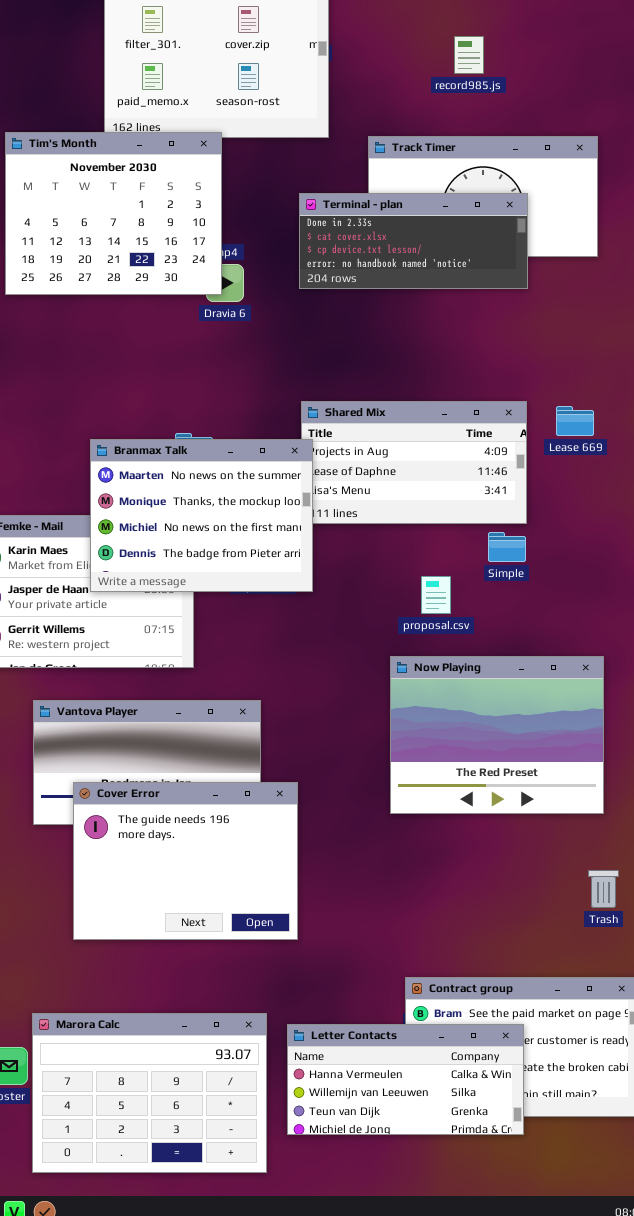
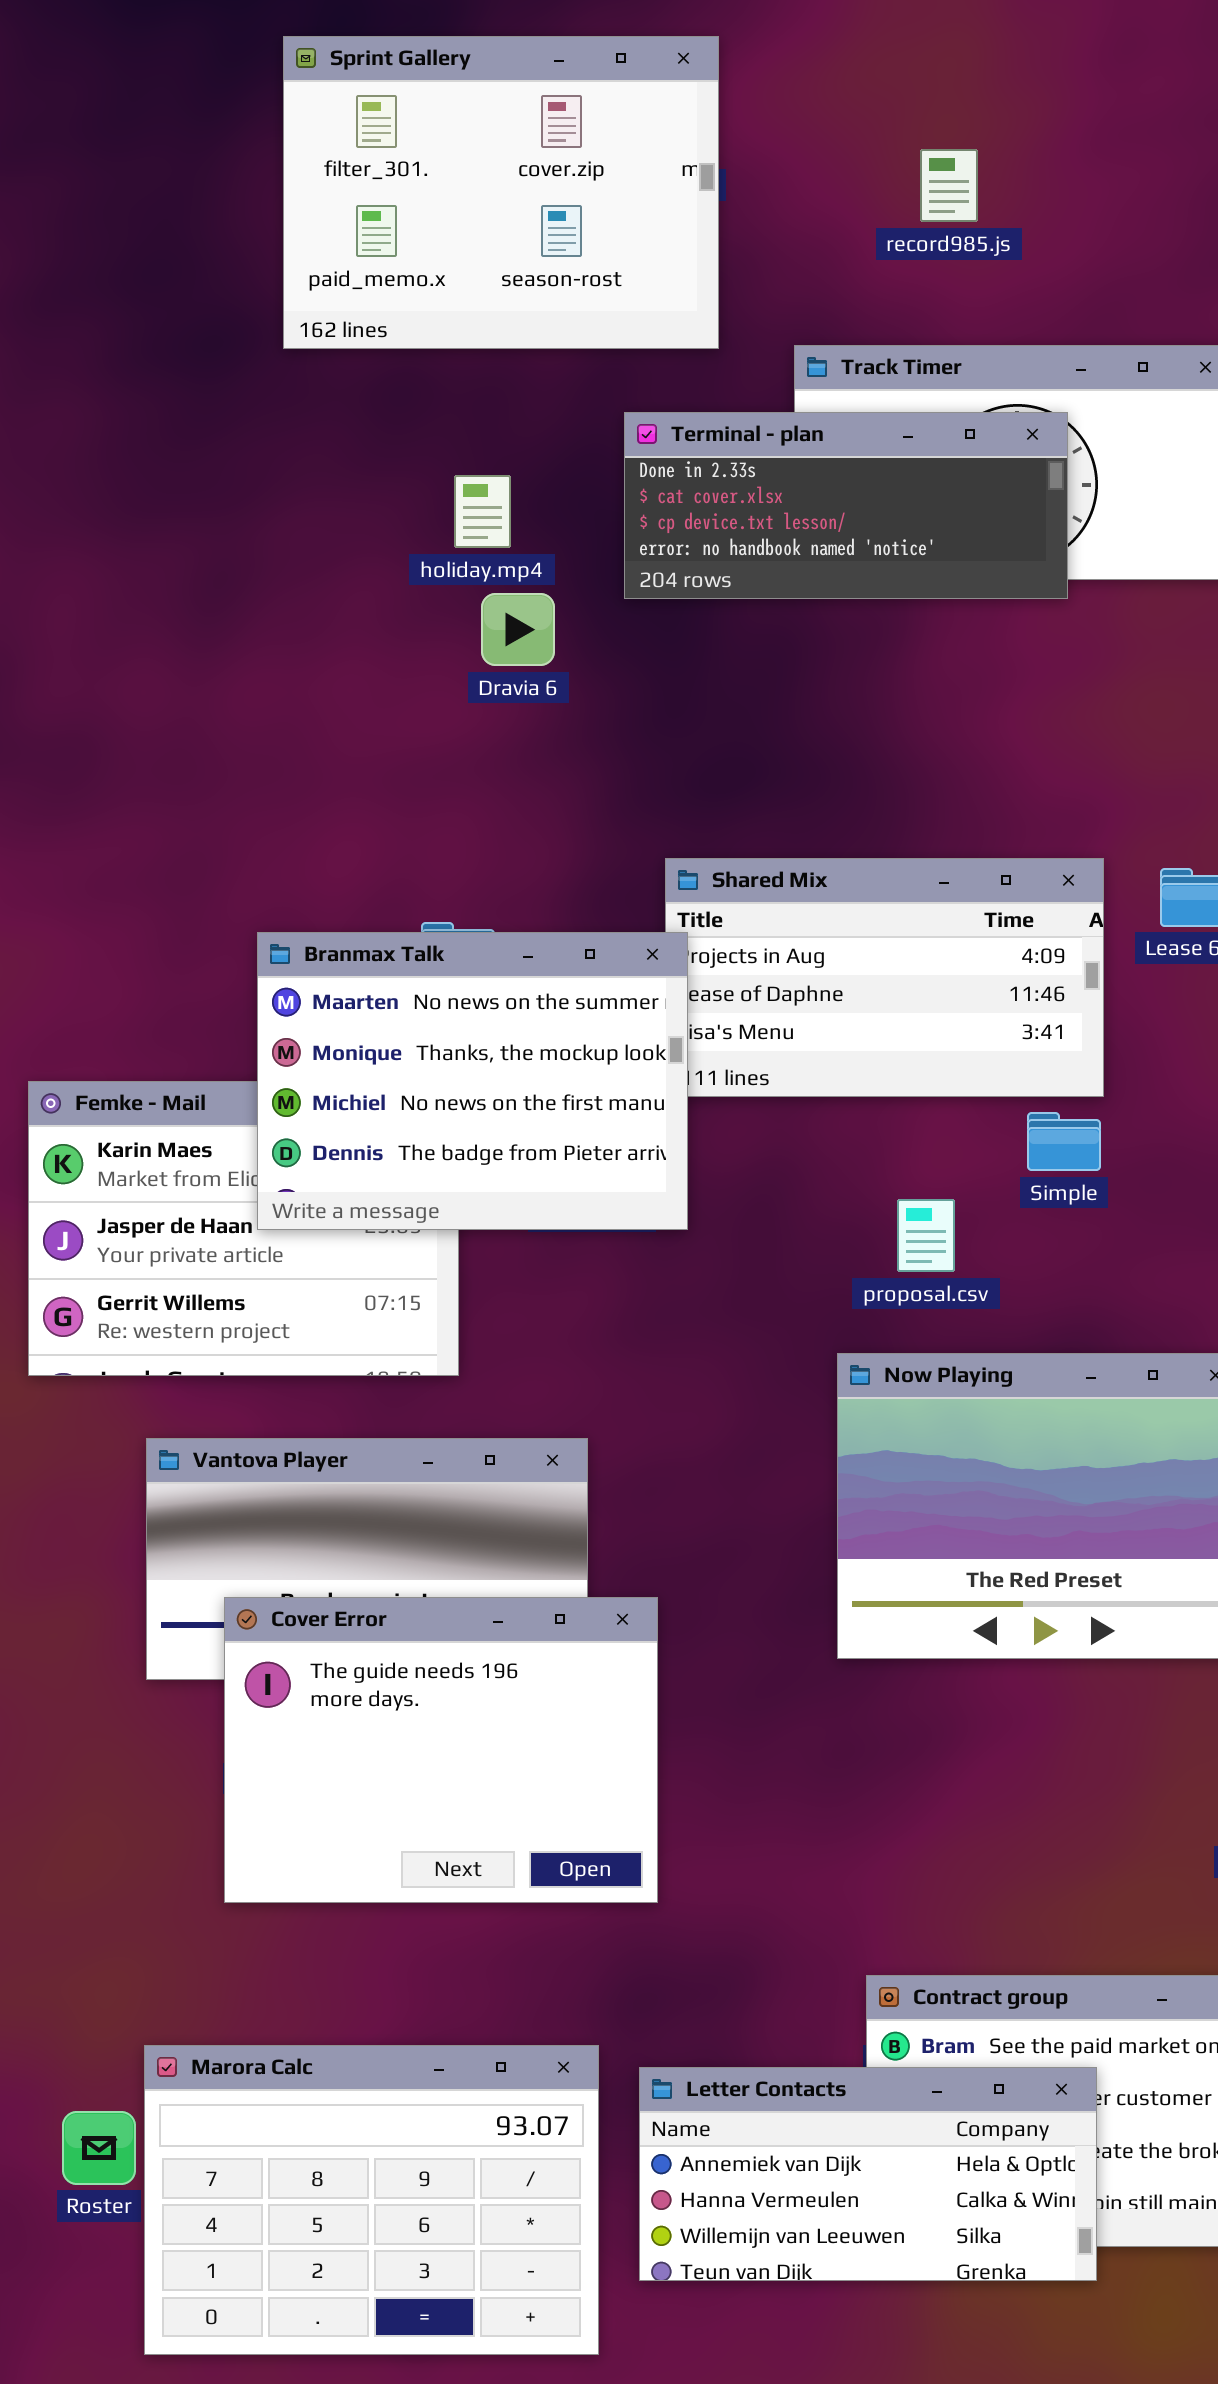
record985.js: [454,36,484,74] -> [920,149,978,222], moved
Tim's Month: [5,132,222,295] -> none, closed
Terminal - plan: [299,193,528,289] -> [624,412,1068,599], moved
Letter Contacts: [287,1024,524,1135] -> [639,2067,1097,2281], scrolled up 1 row

